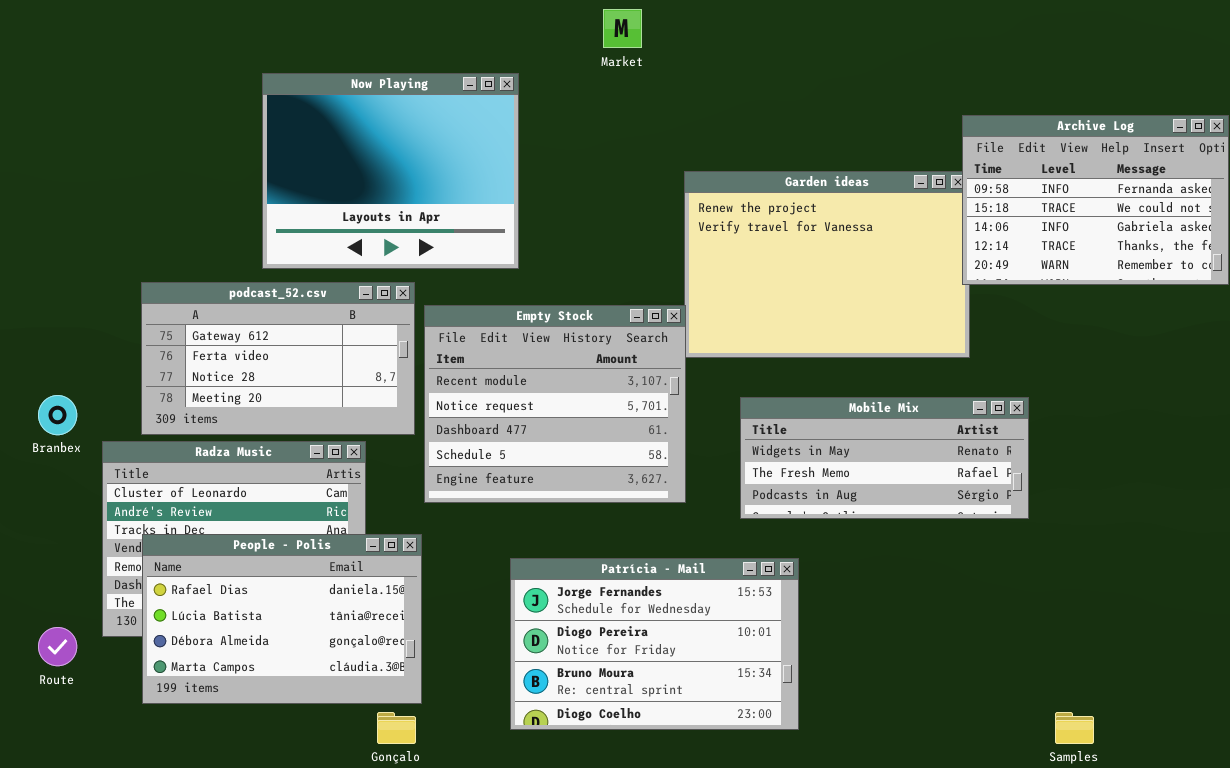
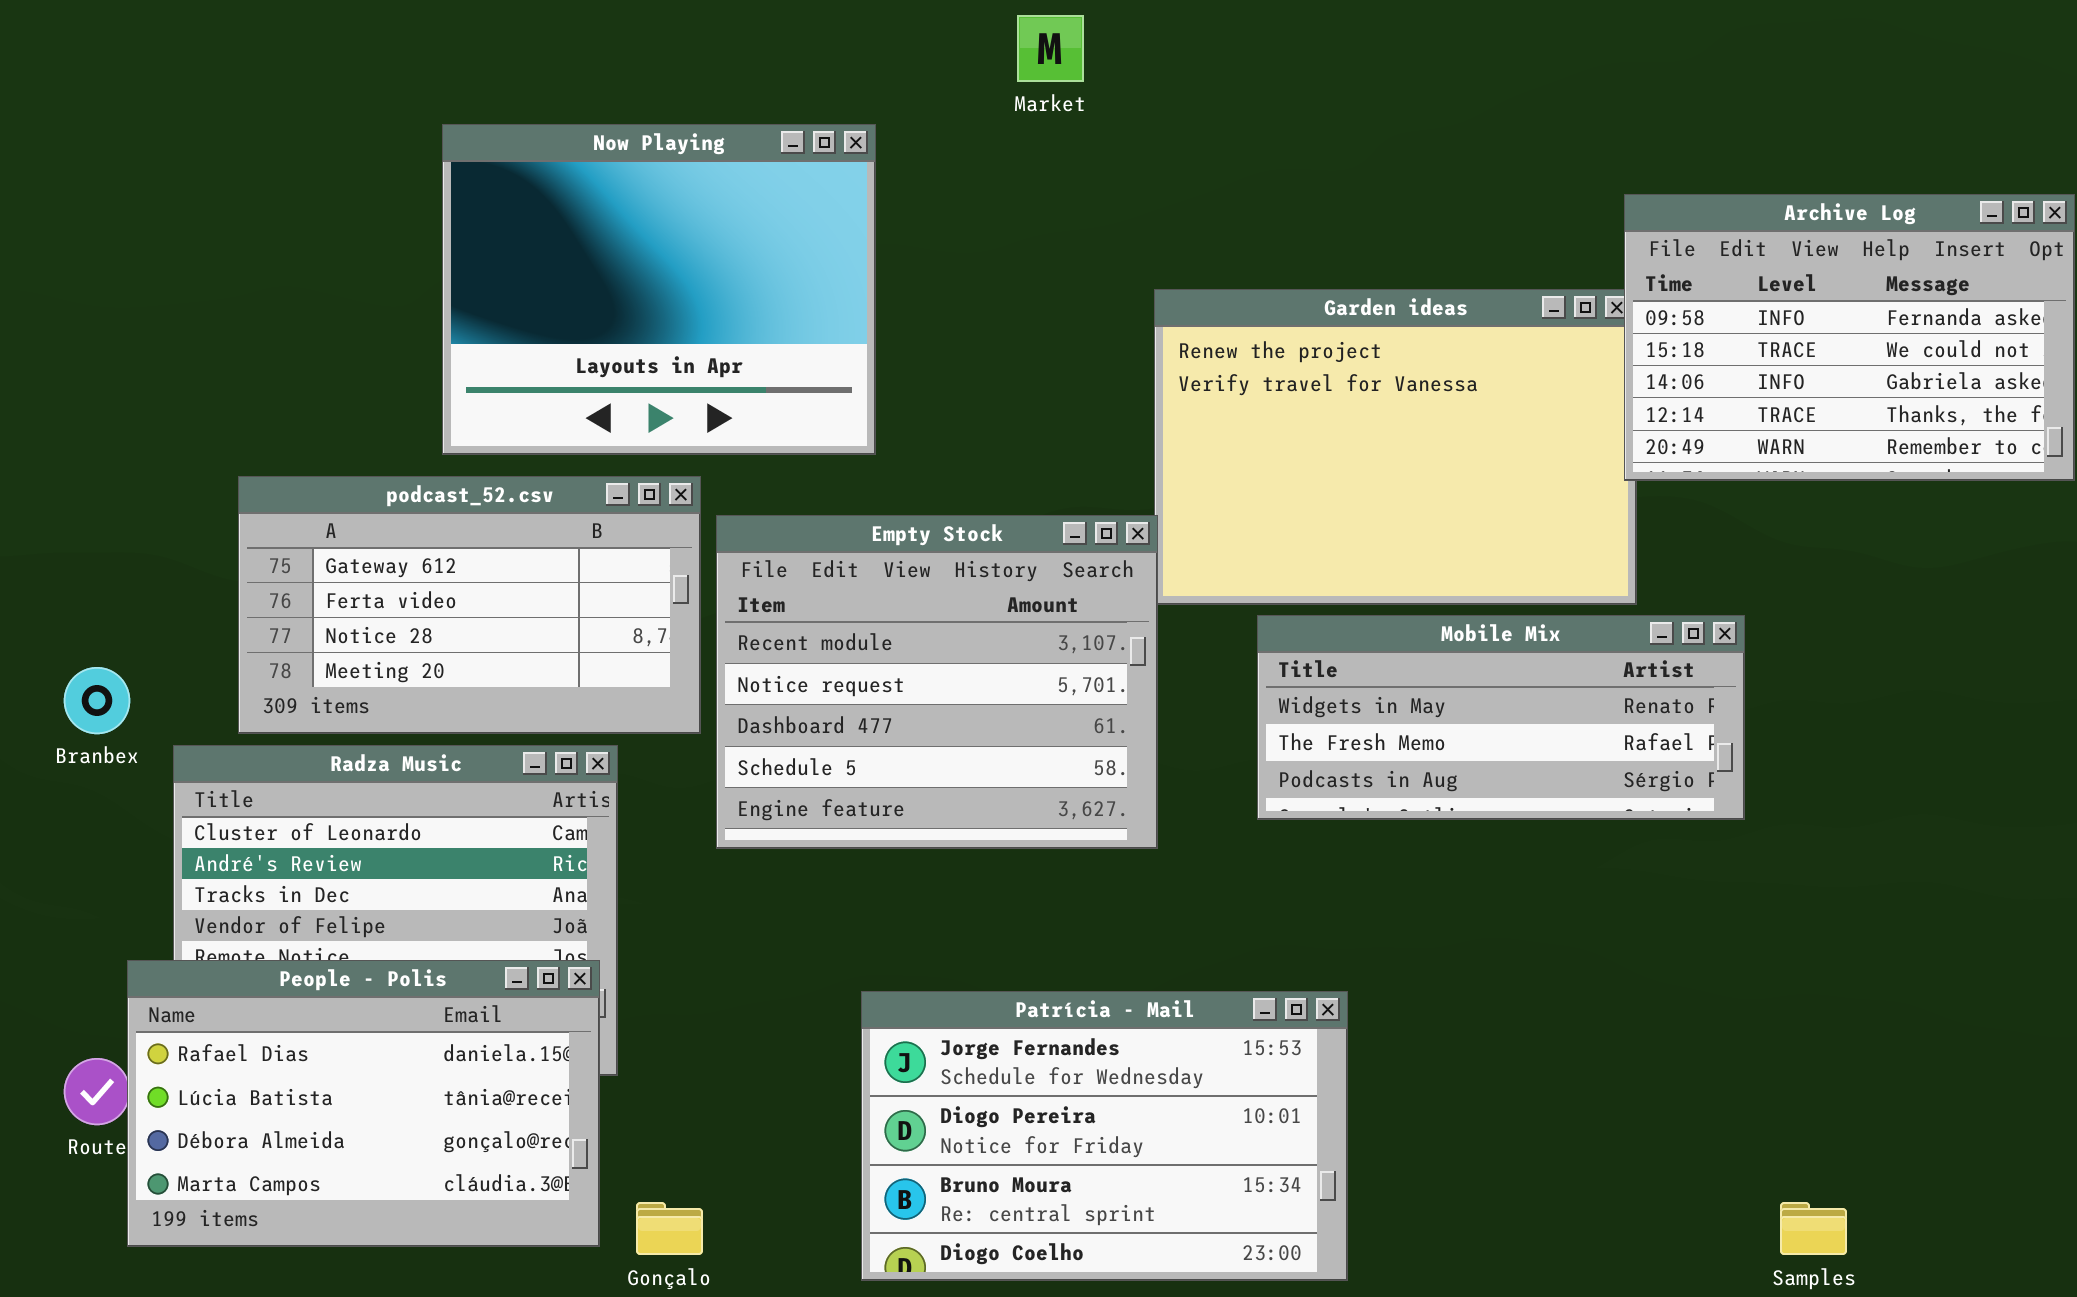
Mobile Mix: [740,397,1029,519] -> [1257,615,1745,820], moved
People - Polis: [142,534,422,704] -> [127,960,600,1247], moved
Patrícia - Mail: [510,558,799,730] -> [861,991,1348,1281], moved

